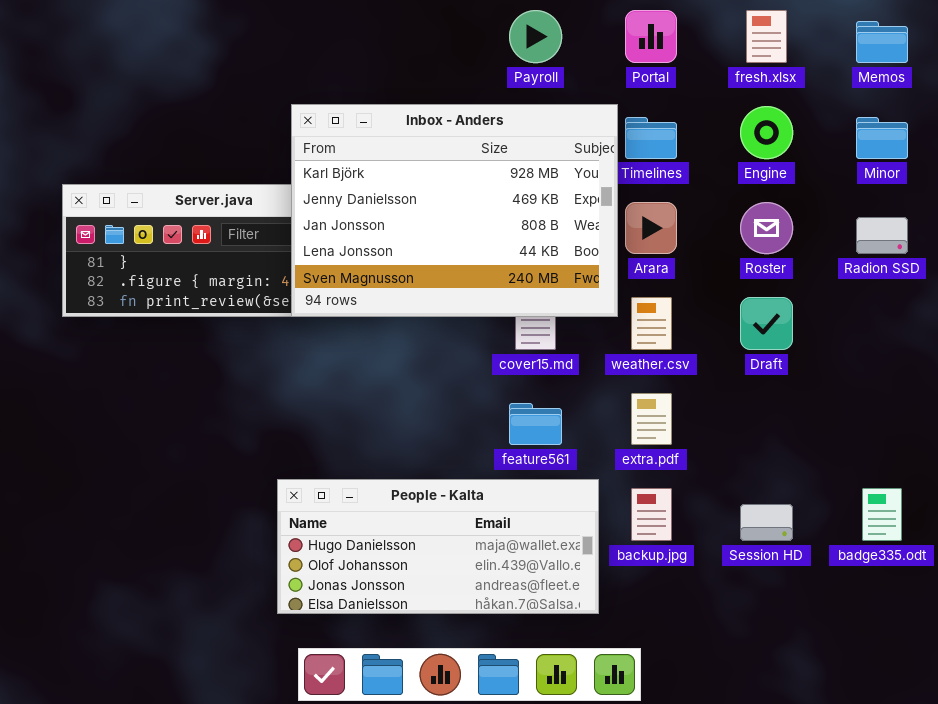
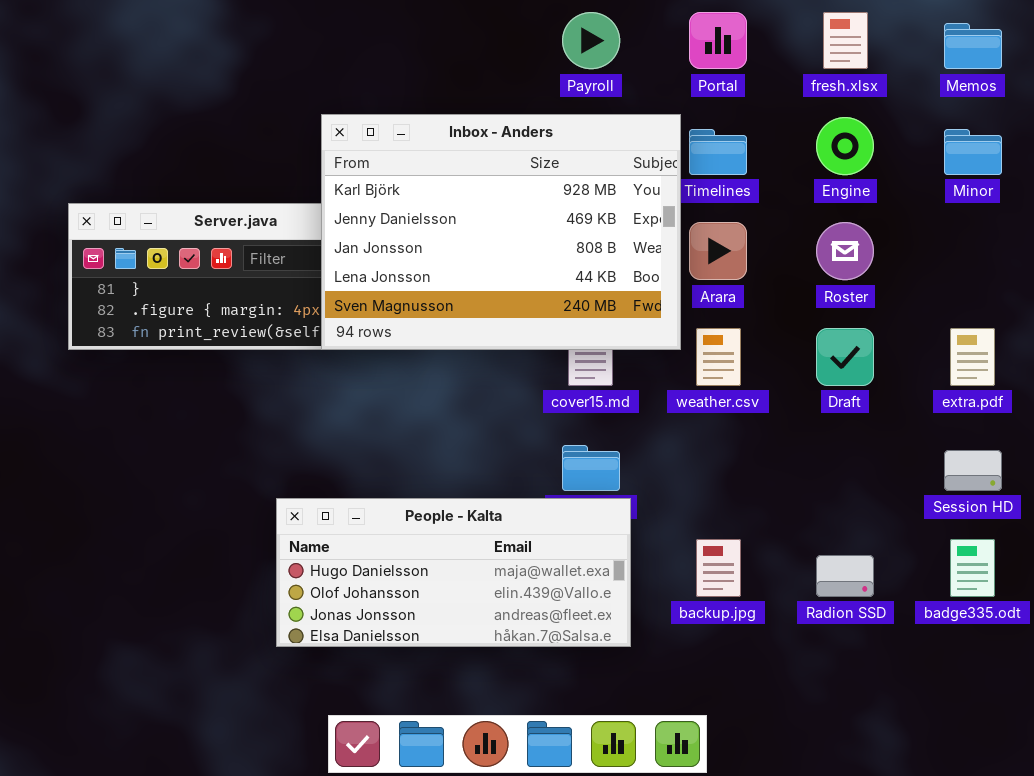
Radion SSD: [856,217,908,254] -> [816,555,874,597], moved
extra.pdf: [631,393,672,445] -> [950,328,995,386], moved
People - Kalta: [277,479,599,614] -> [276,498,631,647], moved
Session HD: [740,504,793,541] -> [944,450,1002,491], moved

